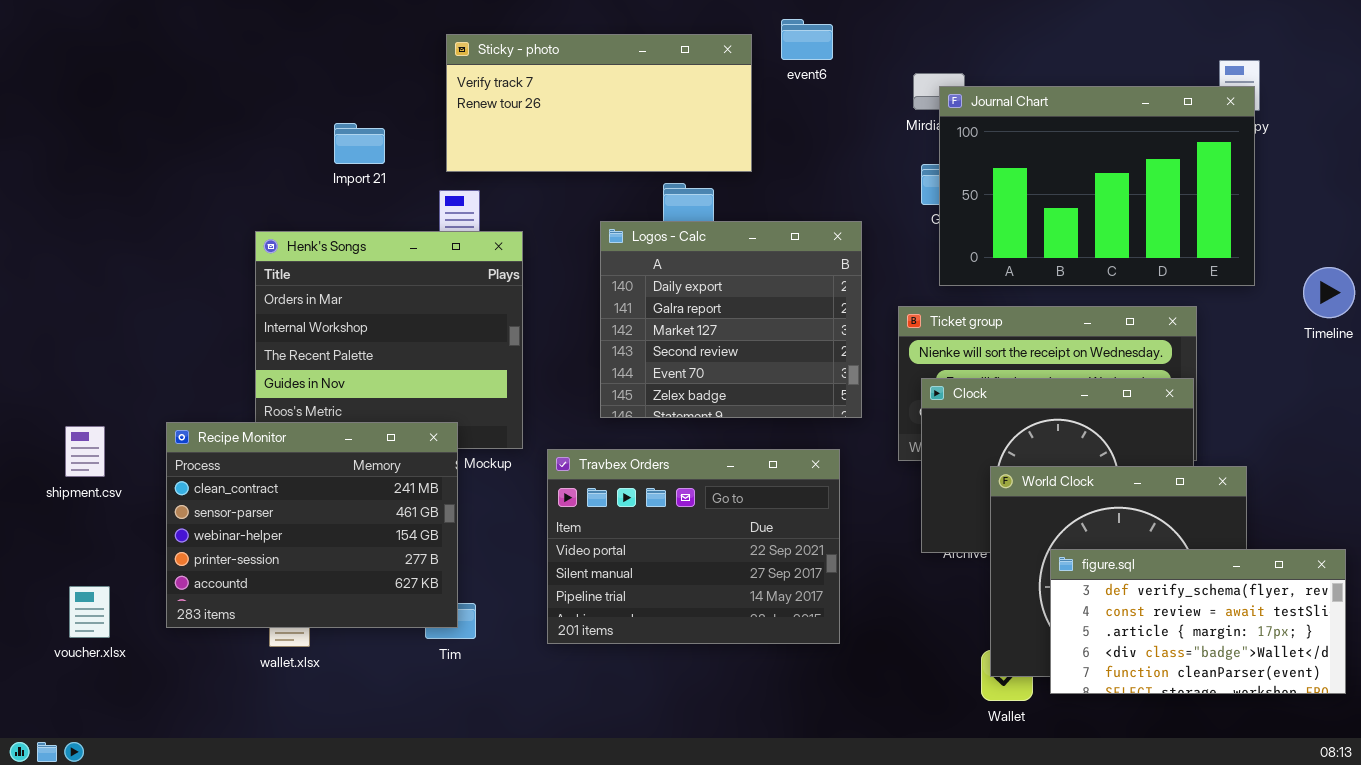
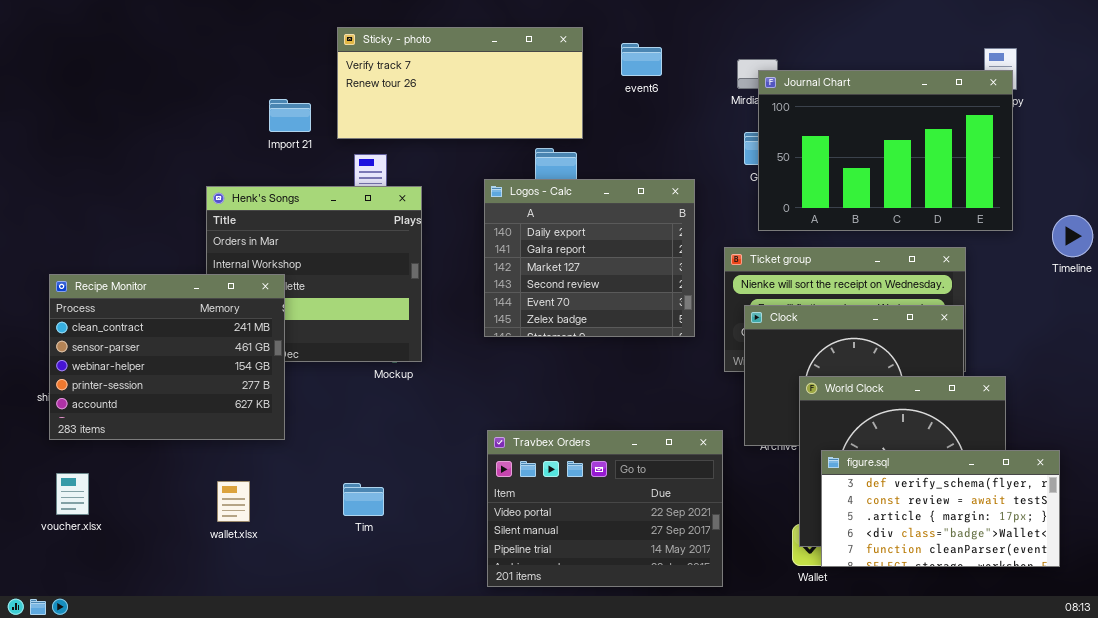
event6: [781,19,833,60] -> [621,43,662,76], moved
Sticky - photo: [446,34,752,172] -> [337,27,583,139], moved
Recipe Monitor: [166,422,458,628] -> [49,274,285,440], moved
Travbex Orders: [547,449,840,644] -> [487,430,723,587], moved
figure.sql: [1050,549,1346,694] -> [821,450,1060,567], moved

